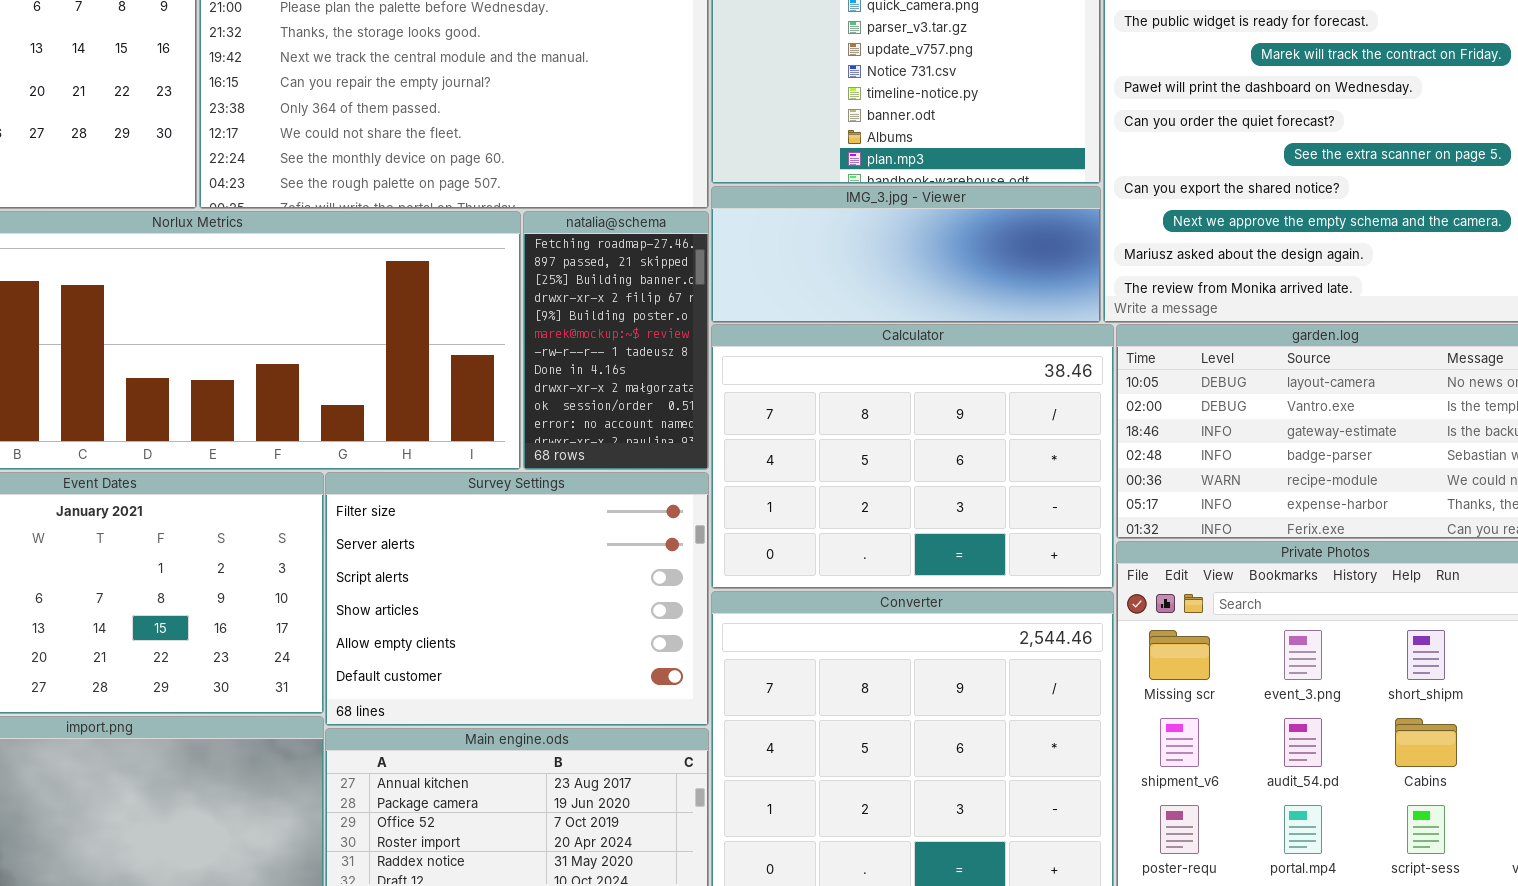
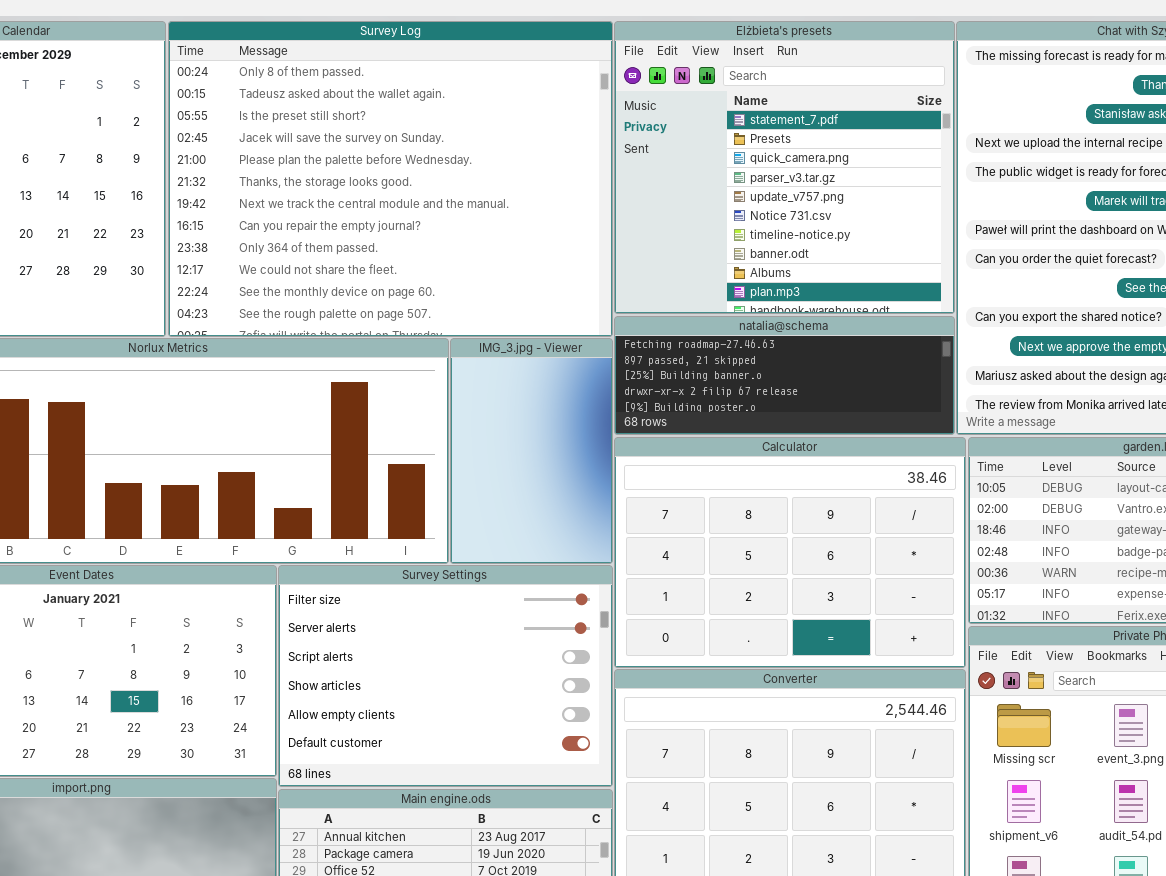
IMG_3.jpg - Viewer: [711,186,1101,323] -> [450,338,613,564], moved, resized
natalia@schema: [523,211,709,470] -> [614,316,955,435], moved, resized

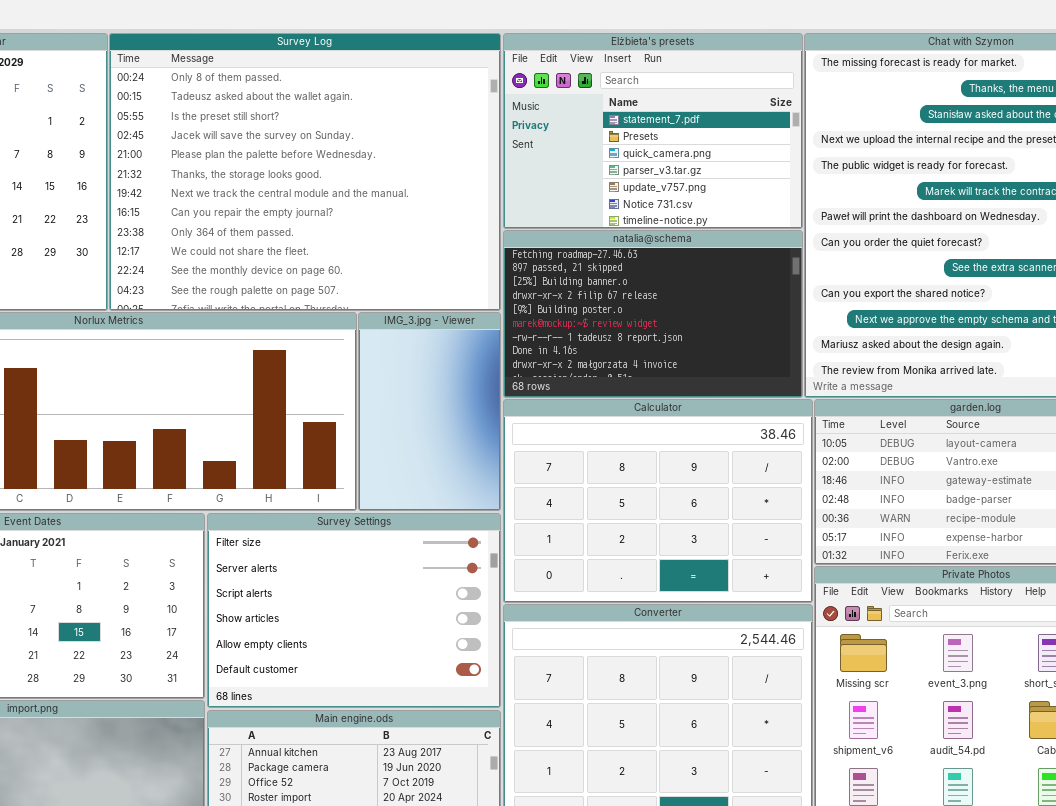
Elżbieta's presets: [614,21,955,314] -> [503,33,803,229], resized
natalia@schema: [614,316,955,435] -> [503,230,803,398], resized

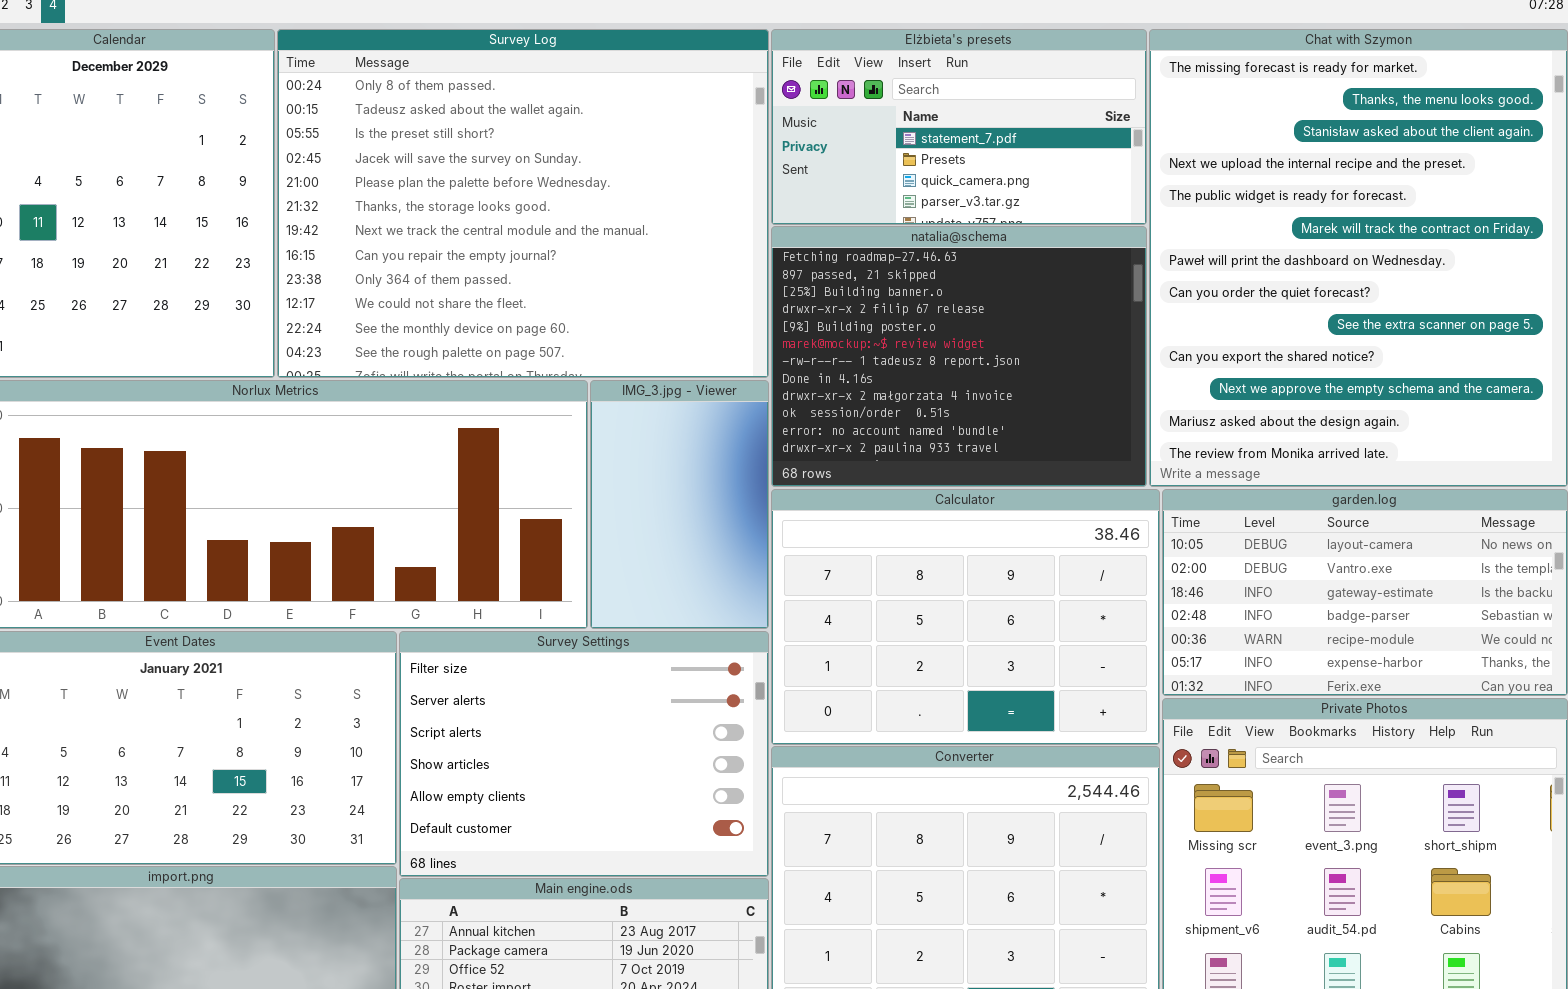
Elżbieta's presets: [503,33,803,229] -> [771,29,1147,225], resized
natalia@schema: [503,230,803,398] -> [771,226,1147,487], resized

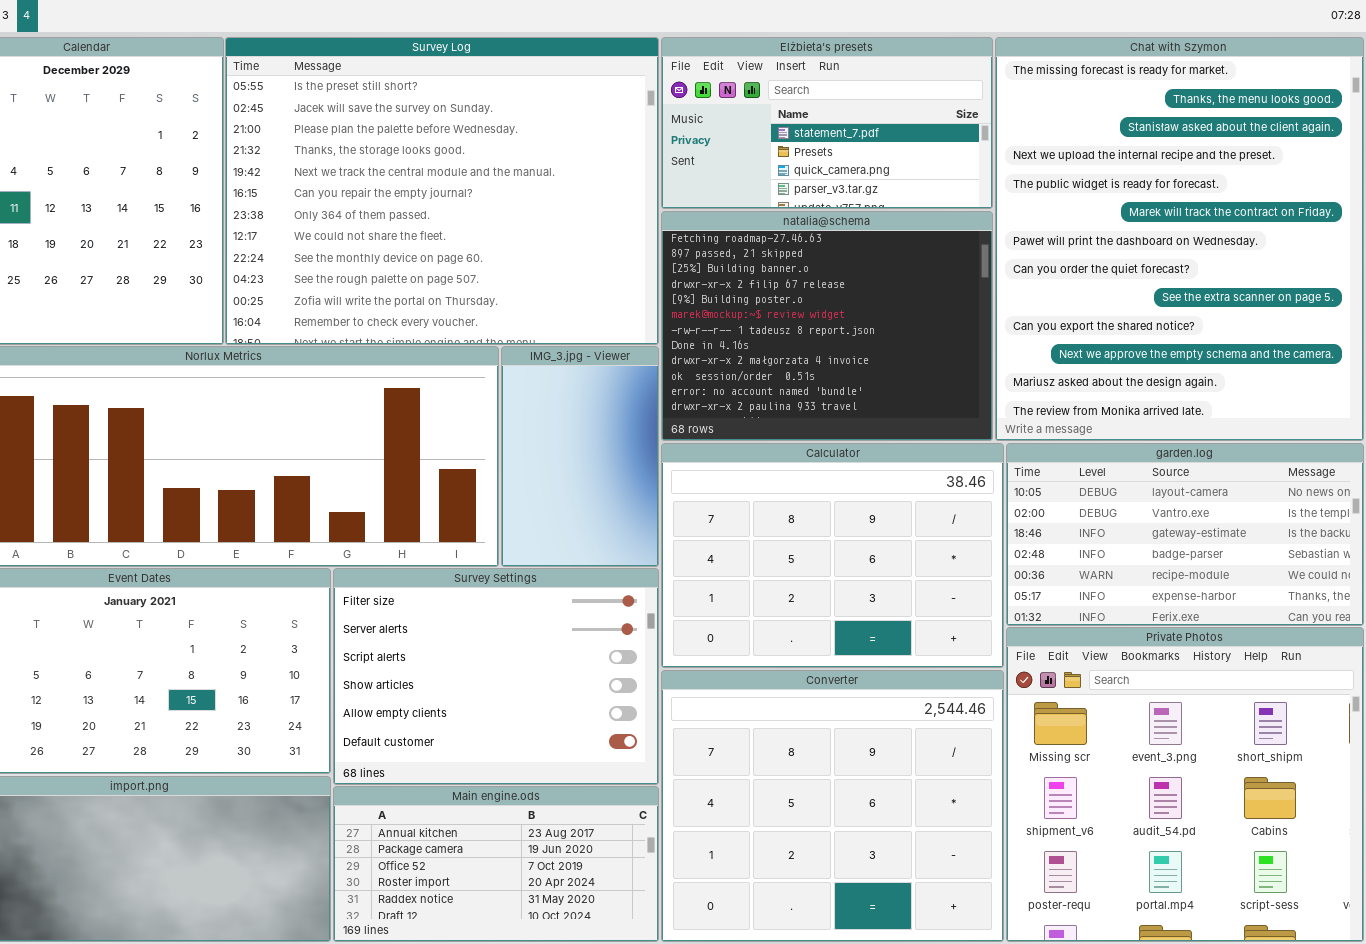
Survey Log: [277,29,769,378] -> [225,37,659,345], scrolled down 2 rows

